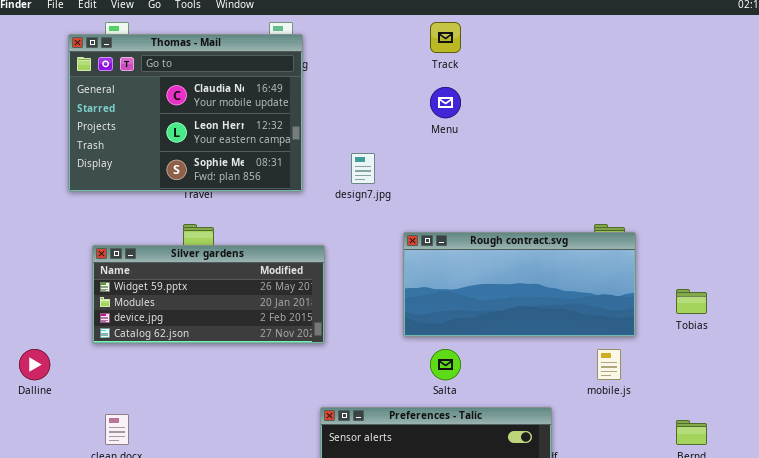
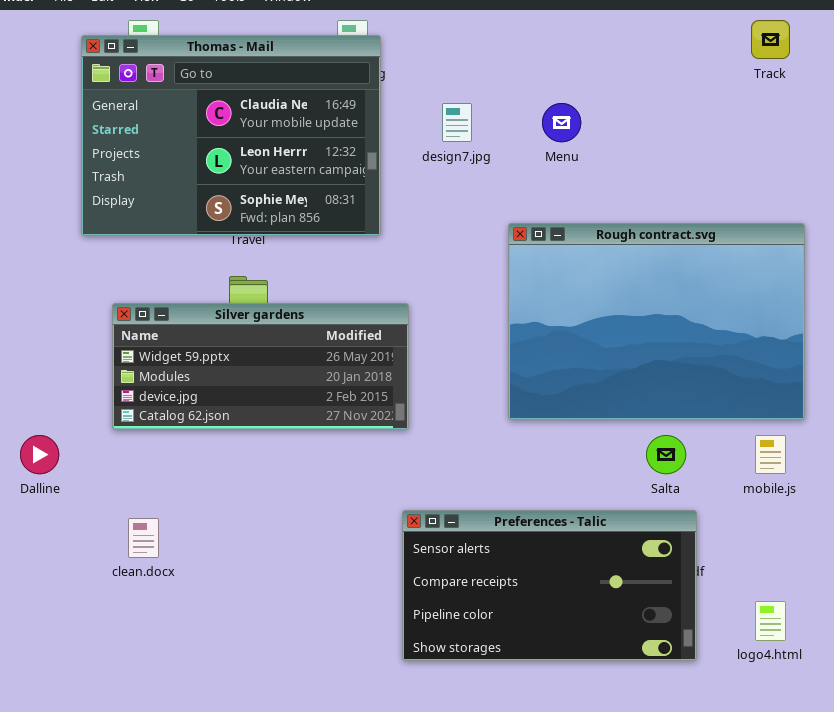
Track: [430,22,461,53] -> [751,20,790,59], moved
design7.jpg: [351,153,375,184] -> [442,103,472,142], moved
Rough contract.svg: [403,232,636,337] -> [508,223,805,420], resized
Salta: [430,349,461,380] -> [646,435,686,474], moved

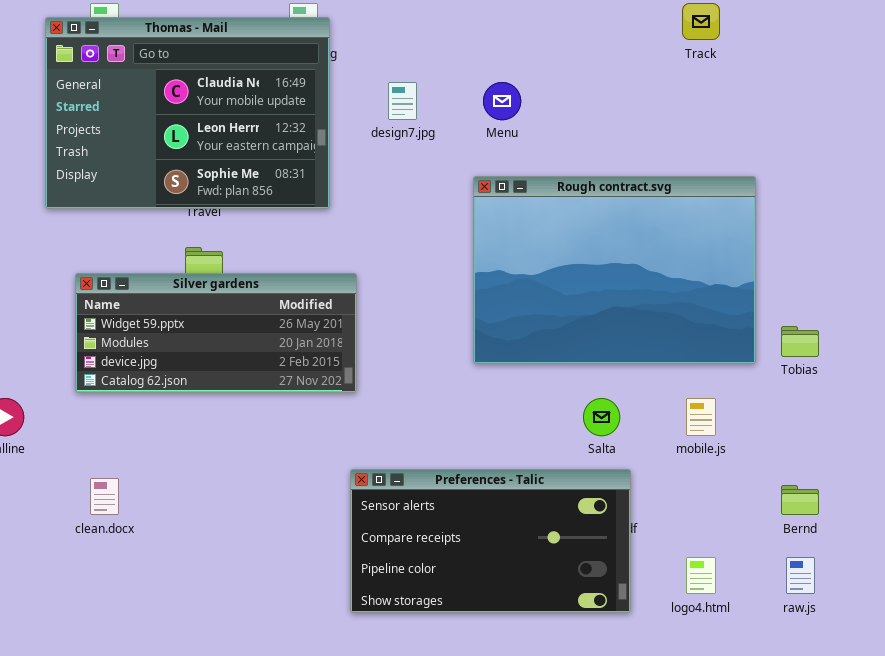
Rough contract.svg: [508,223,805,420] -> [473,176,756,364], moved

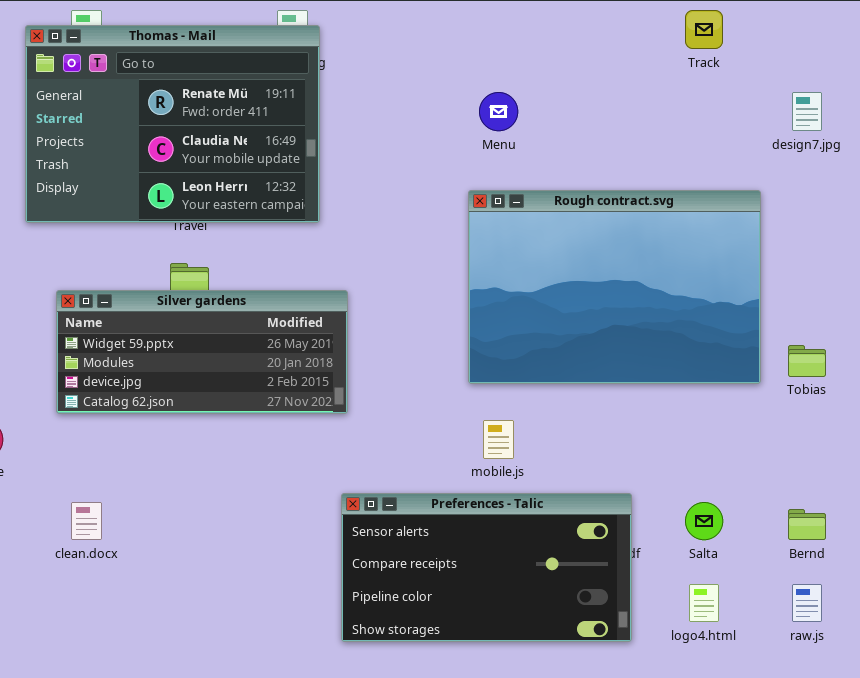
Thomas - Mail: [45,17,330,209] -> [25,25,320,223], scrolled up 1 row
design7.jpg: [388,82,417,120] -> [792,92,822,131], moved
Salta: [583,398,620,436] -> [685,502,723,540], moved
mobile.js: [686,398,716,436] -> [483,420,514,459], moved

